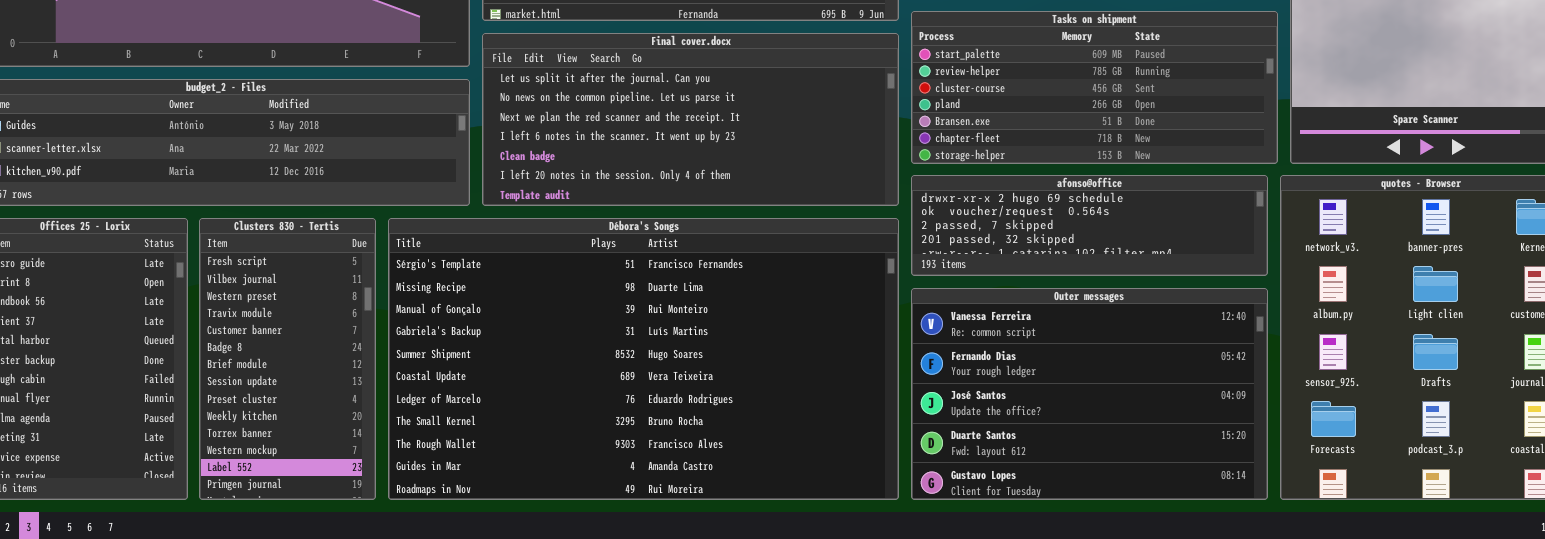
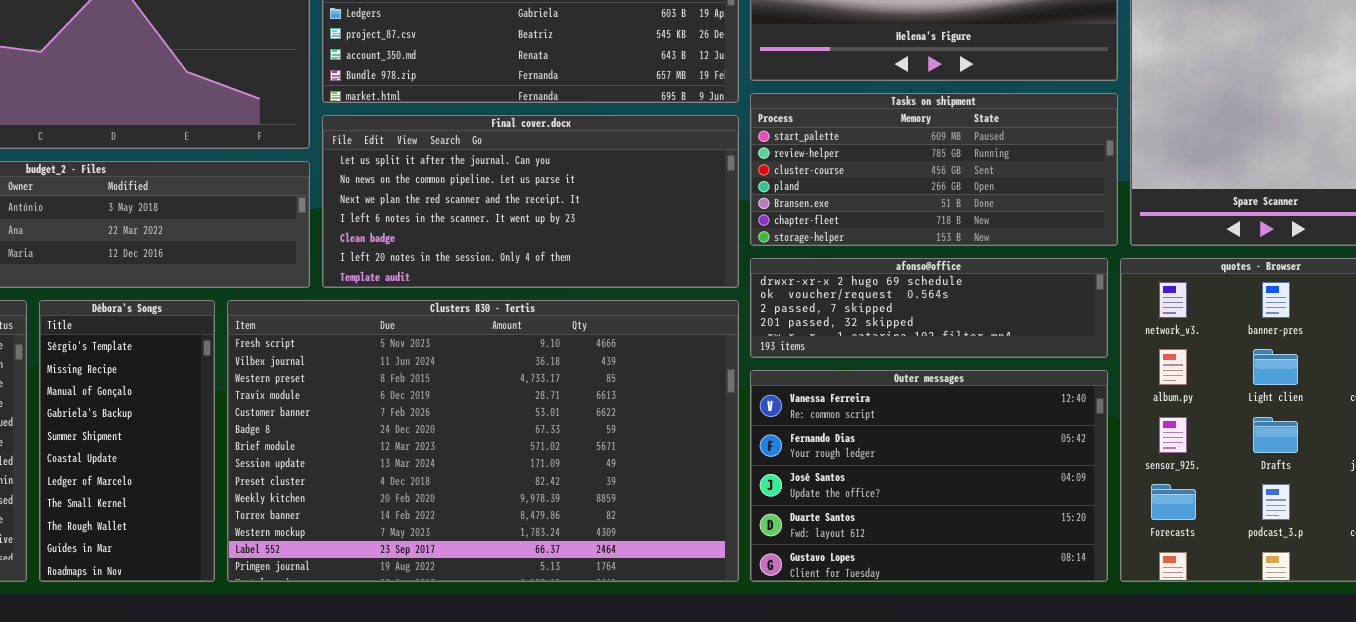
Clusters 830 - Tertis: [199,218,376,500] -> [227,300,739,582], moved, resized
Débora's Songs: [388,218,899,500] -> [39,300,215,582], moved, resized

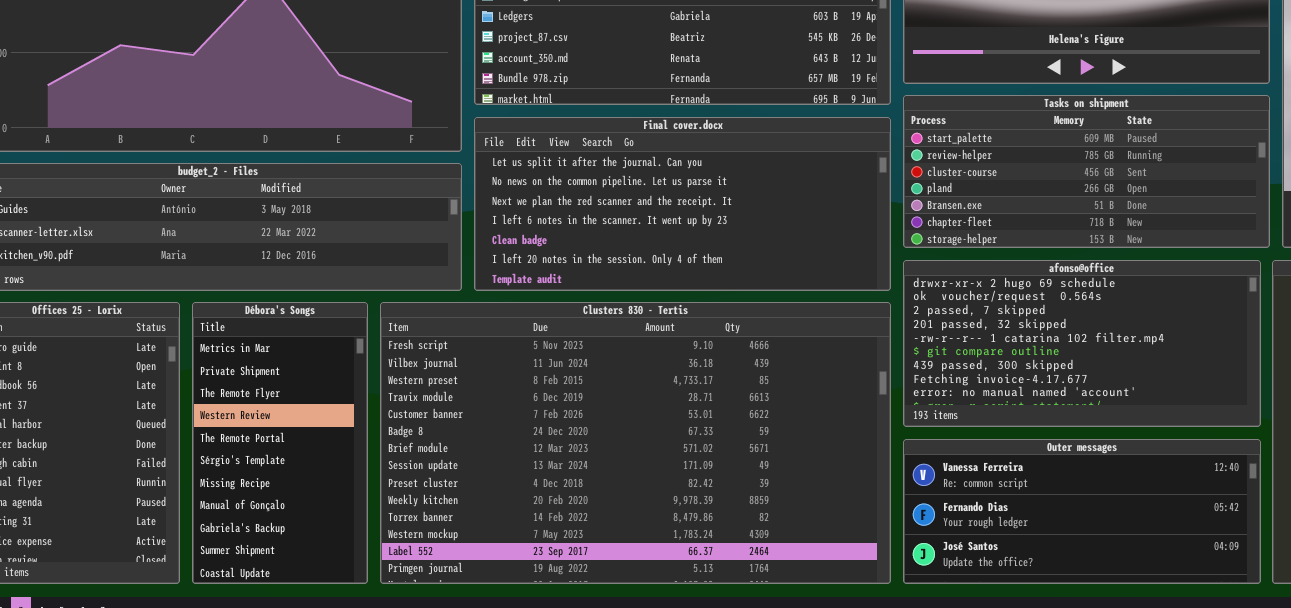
afonso@office: [750,258,1108,358] -> [903,260,1261,427], resized
Débora's Songs: [39,300,215,582] -> [192,302,368,584], scrolled up 5 rows
Outer messages: [750,370,1108,582] -> [903,439,1261,584], resized

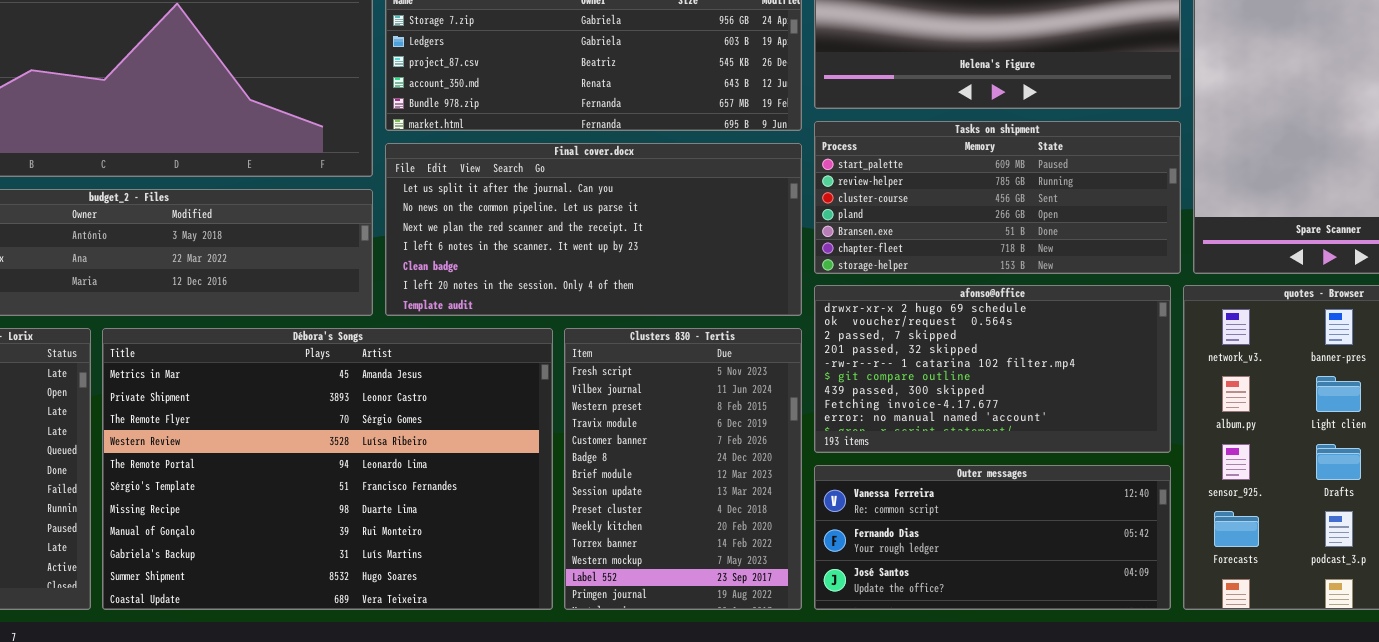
Débora's Songs: [192,302,368,584] -> [102,328,553,610], resized
Clusters 830 - Tertis: [380,302,891,584] -> [564,328,802,610], resized

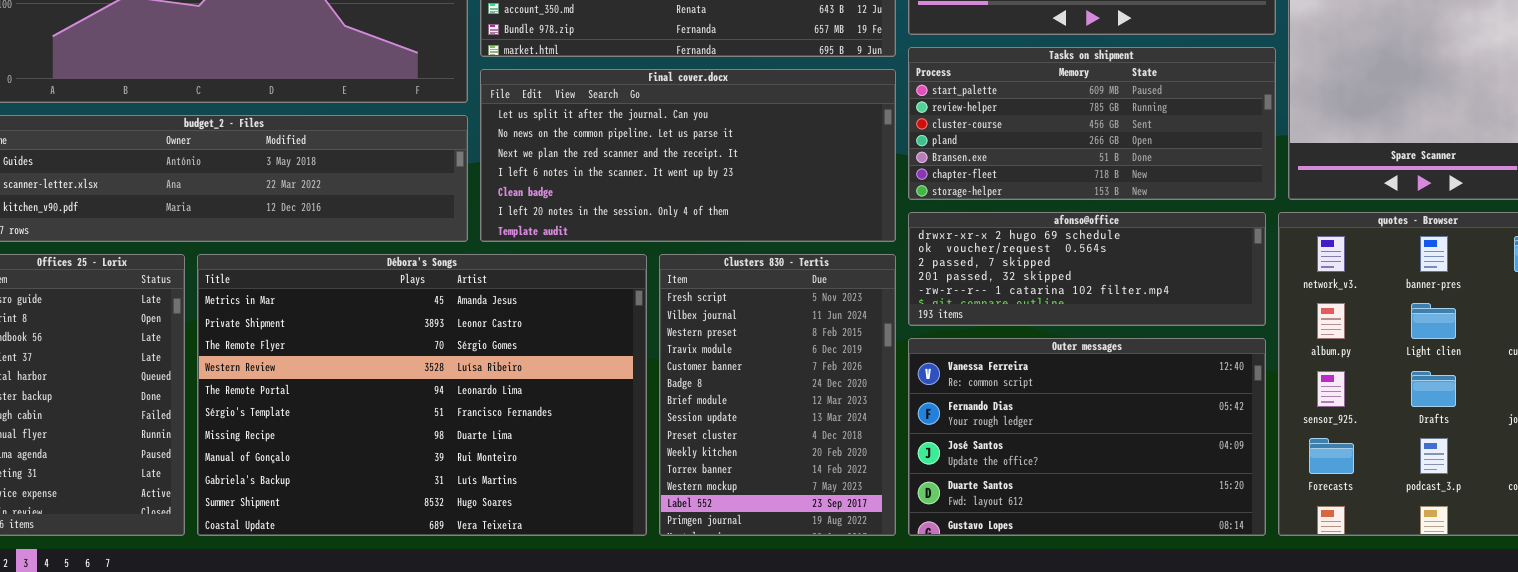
afonso@office: [814,285,1171,453] -> [908,212,1266,326], resized
Outer messages: [814,465,1171,610] -> [908,338,1266,536], resized

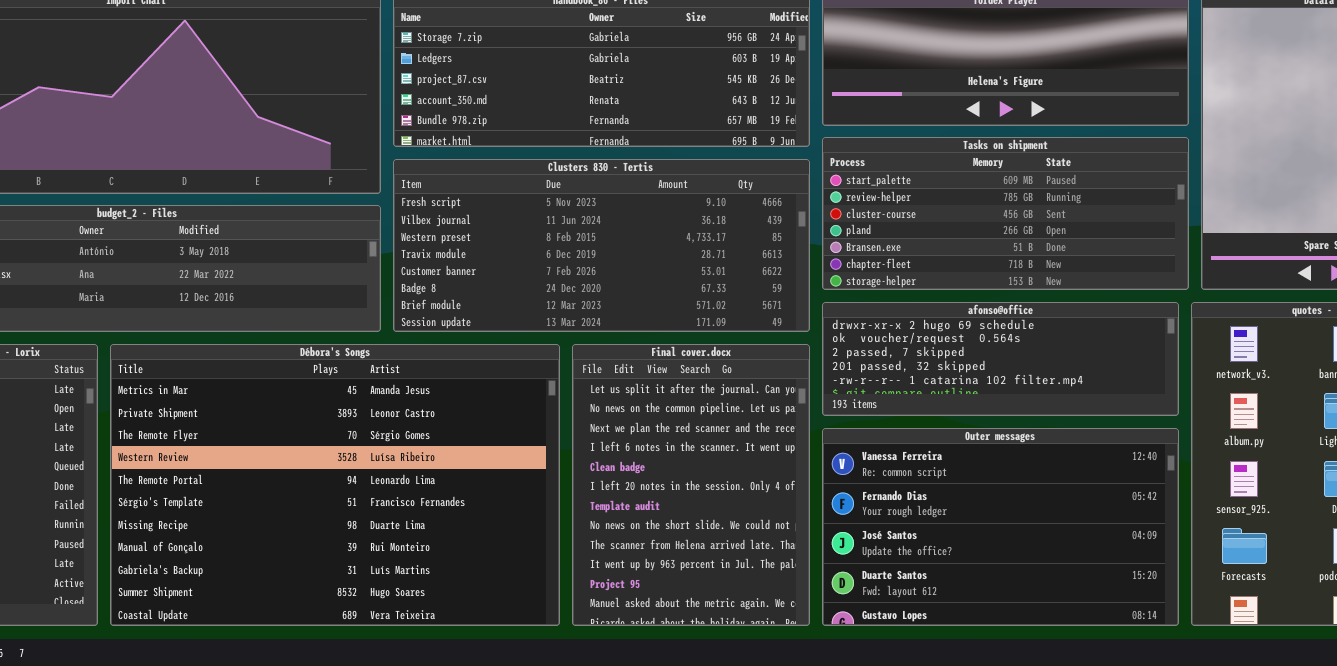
Final cover.docx: [480,69,896,242] -> [572,344,810,626], moved, resized
Clusters 830 - Tertis: [659,254,896,536] -> [393,159,810,332], moved, resized

